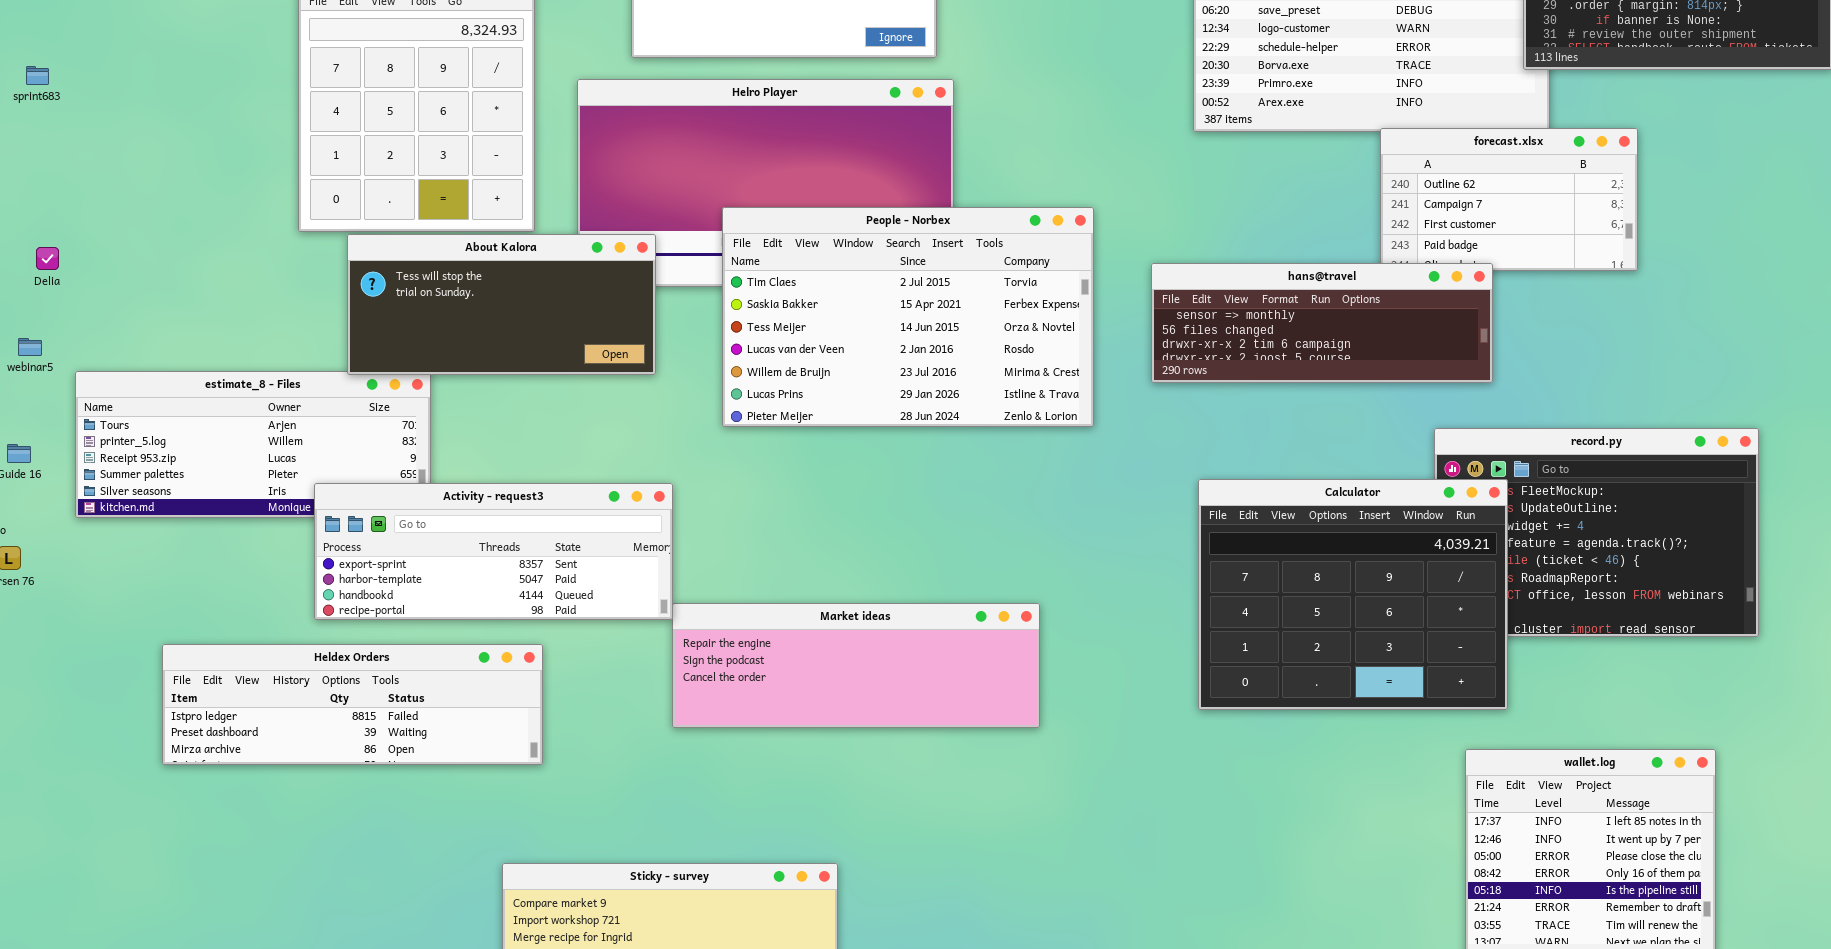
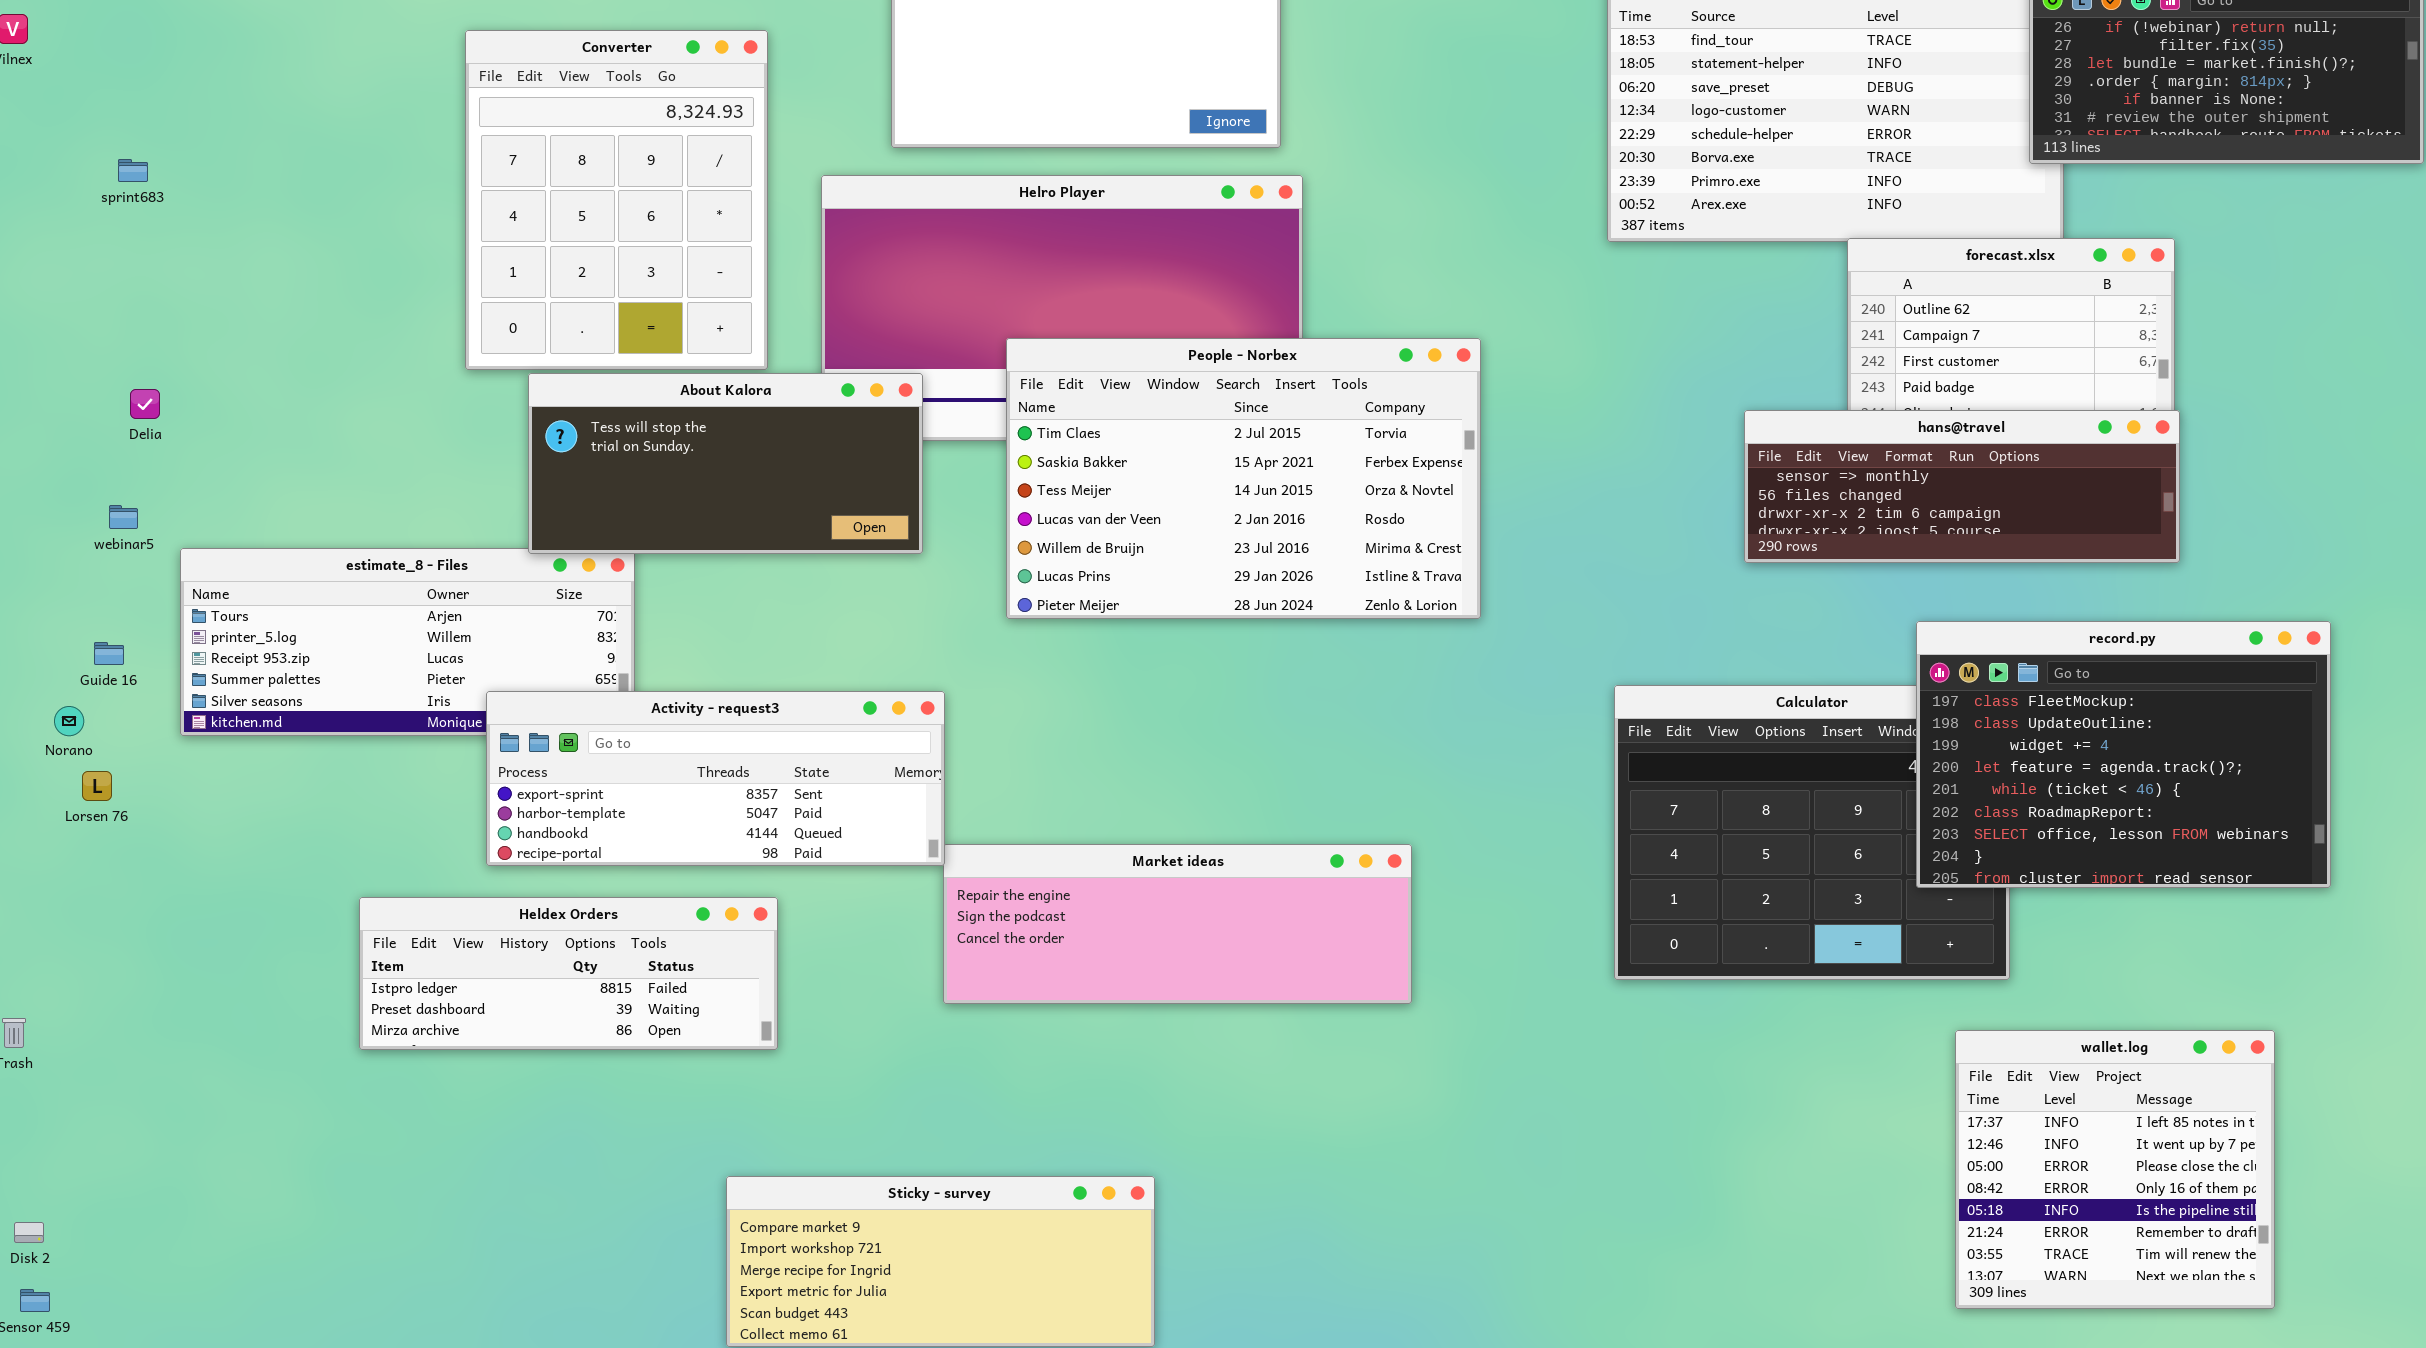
hans@travel: [1151,263,1493,383] -> [1744,410,2180,563], moved
record.py: [1434,428,1759,637] -> [1916,621,2331,888], raised
Heldex Orders: [162,644,543,765] -> [359,897,778,1050], resized

